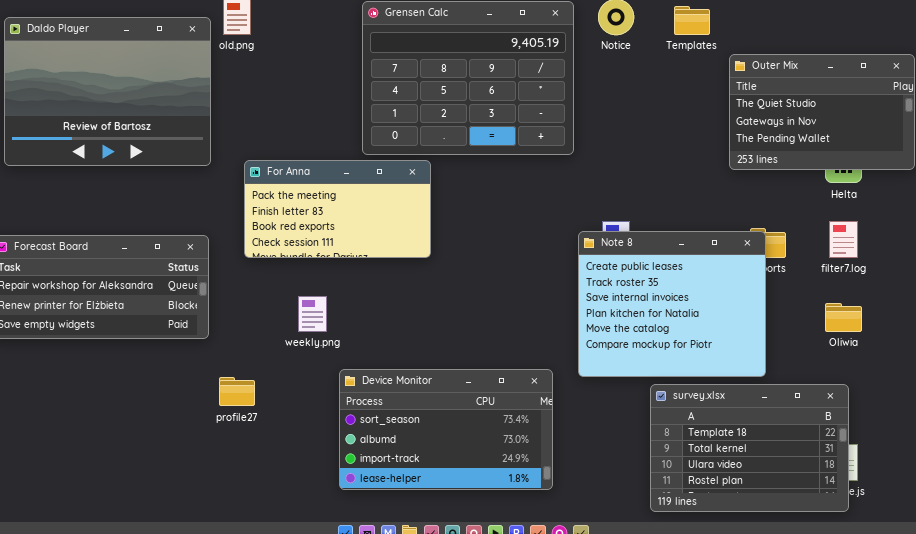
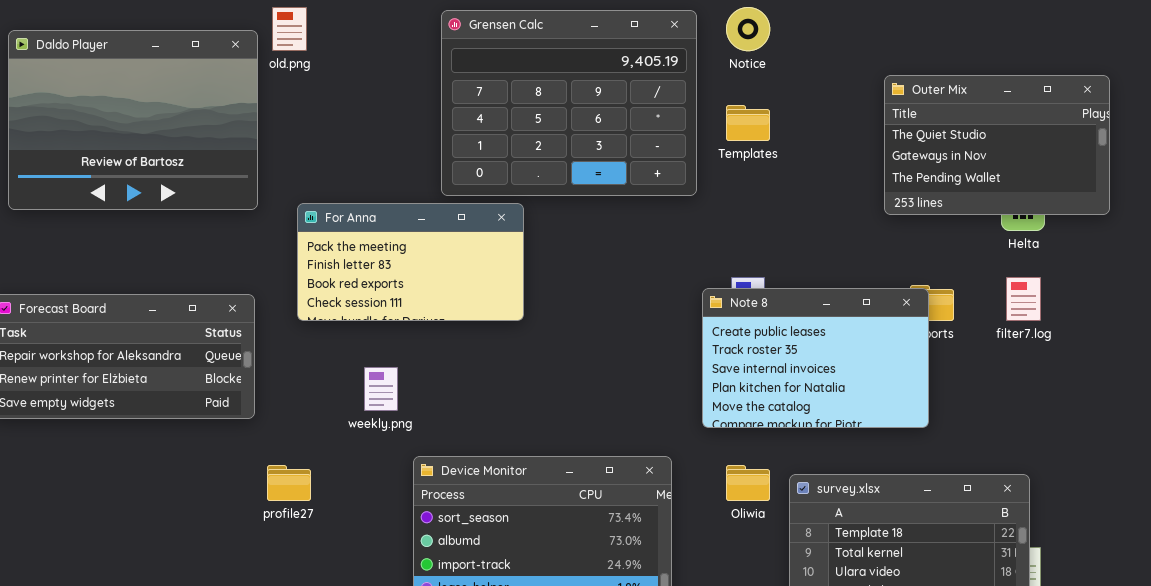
Templates: [674,6,710,35] -> [726,105,770,141], moved
Note 8: [578,231,766,377] -> [702,288,929,428], resized
Oliwia: [825,303,862,332] -> [726,465,770,501], moved

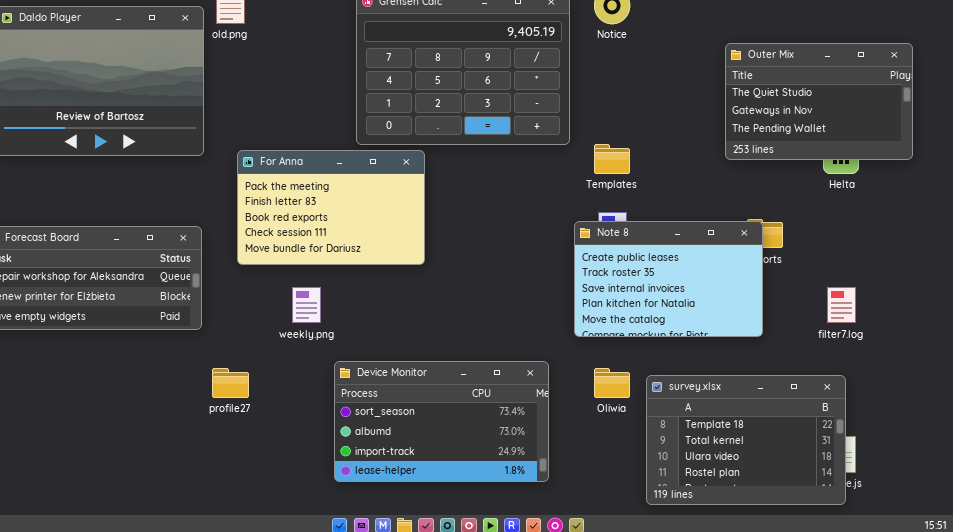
Templates: [726,105,770,141] -> [594,144,630,174], moved
For Anna: [297,203,524,321] -> [237,150,425,265], resized
filter7.log: [1006,277,1041,321] -> [827,287,856,323], moved

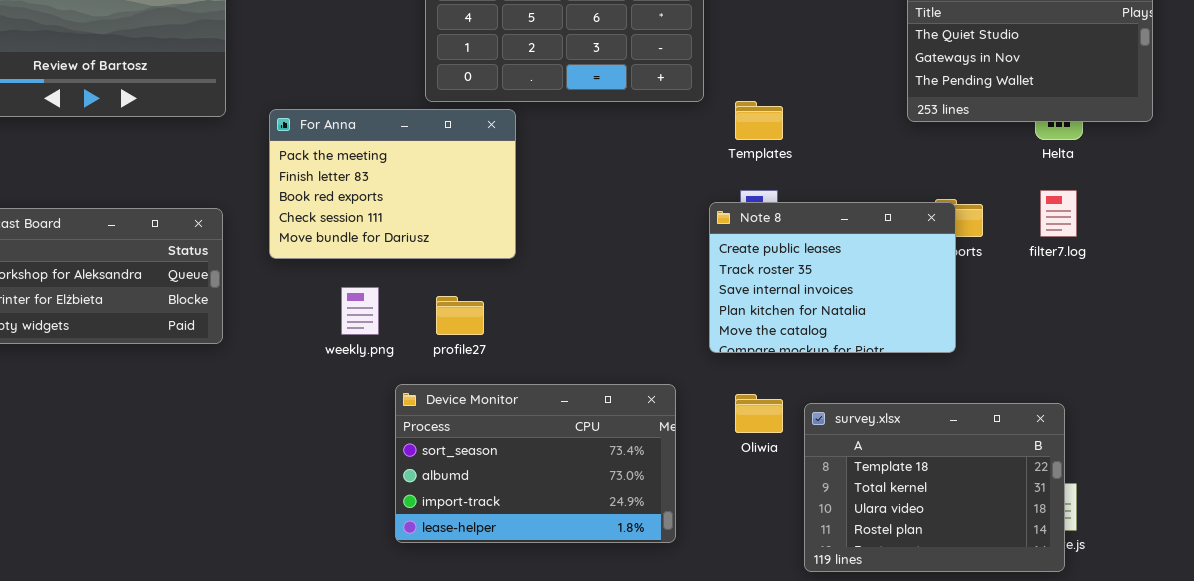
filter7.log: [827,287,856,323] -> [1040,190,1077,237], moved
profile27: [212,368,249,398] -> [436,296,484,335], moved

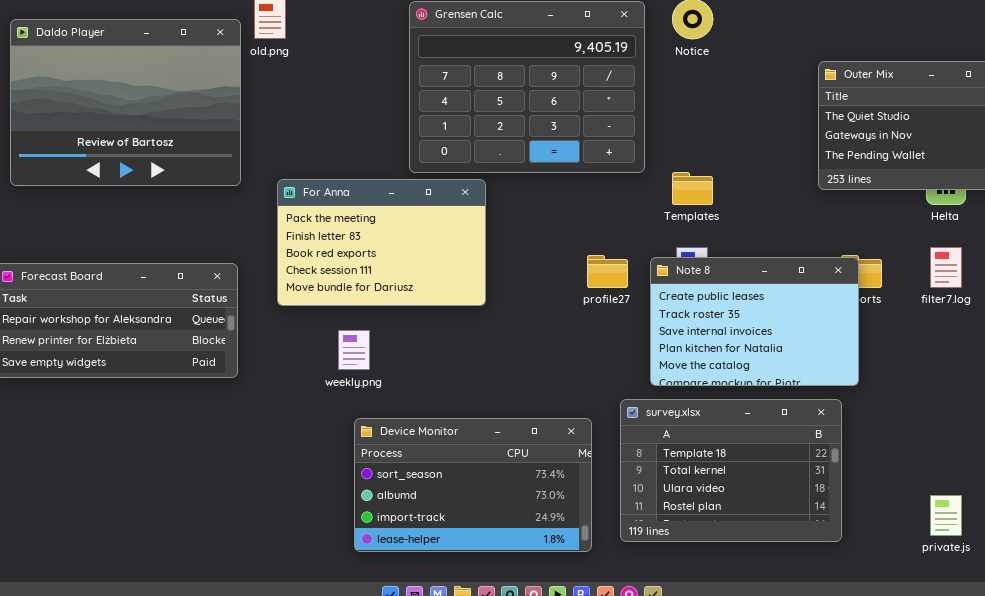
profile27: [436,296,484,335] -> [587,255,628,288], moved
Device Monitor: [395,384,676,543] -> [354,418,592,552], moved
survey.xlsx: [804,403,1065,572] -> [620,399,842,542], moved

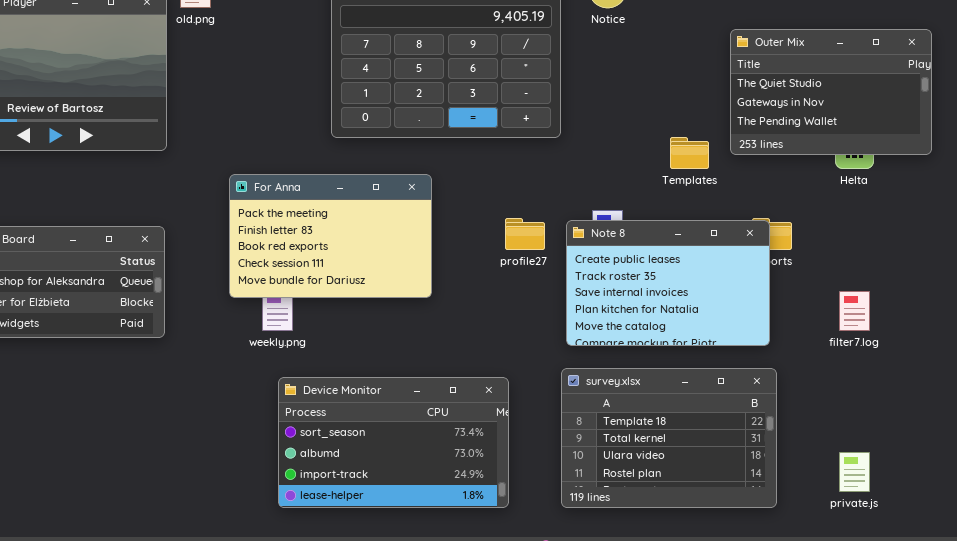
Templates: [672,172,713,205] -> [670,137,709,169], moved
For Anna: [277,179,486,306] -> [229,174,432,298], moved
filter7.log: [930,247,962,288] -> [839,291,870,331], moved
survey.xlsx: [620,399,842,542] -> [561,368,777,508], moved

